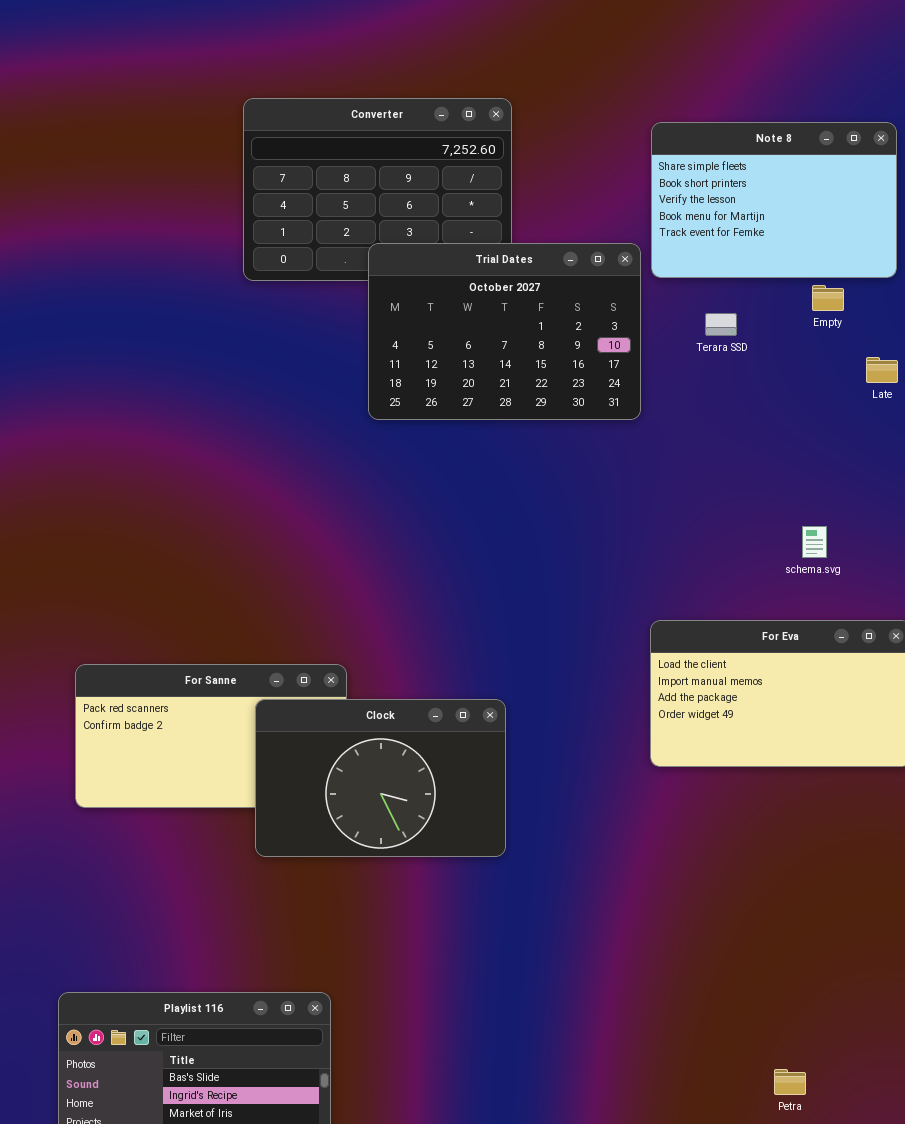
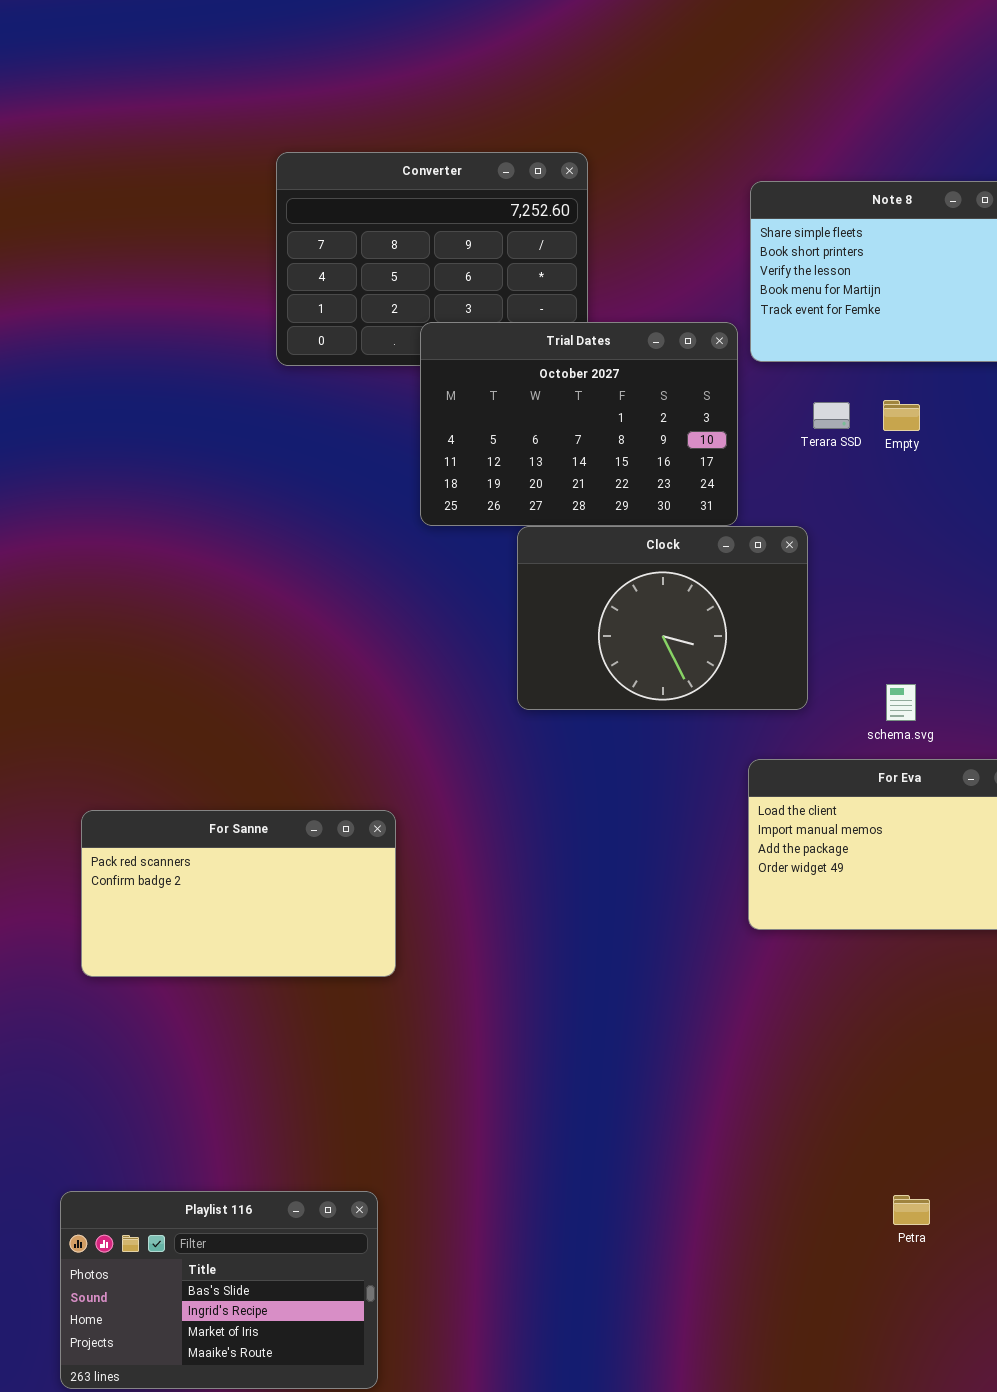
Empty: [812,285,844,311] -> [883,400,920,431], moved
schema.svg: [802,526,827,558] -> [886,684,916,721], moved
Clock: [255,699,506,857] -> [517,526,808,710], moved
Petra: [774,1069,806,1095] -> [893,1195,930,1225], moved

